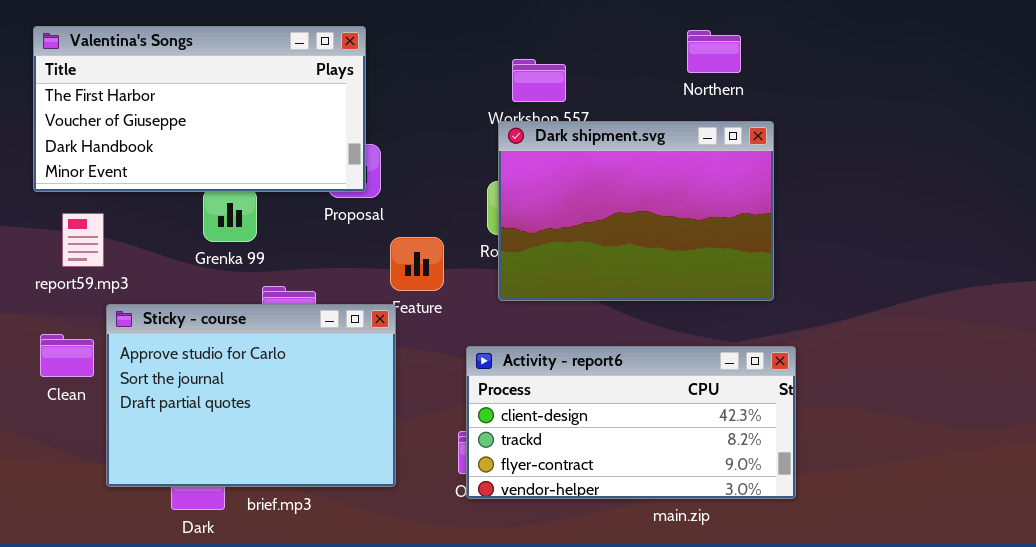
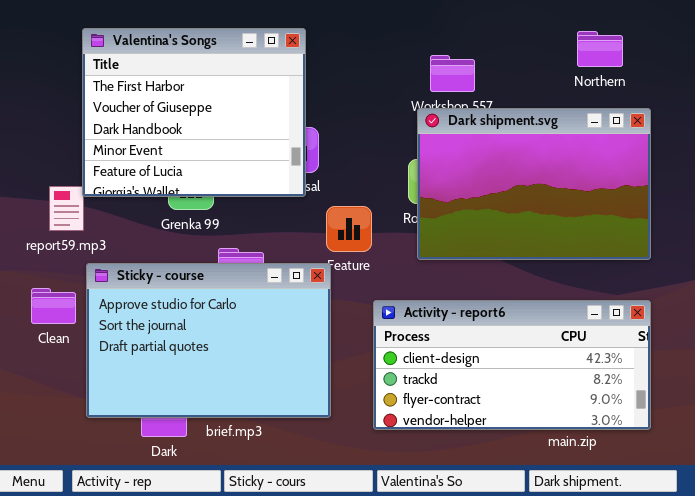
Valentina's Songs: [33,26,366,192] -> [82,28,306,197], resized
Activity - report6: [466,346,796,499] -> [373,300,651,430], moved

